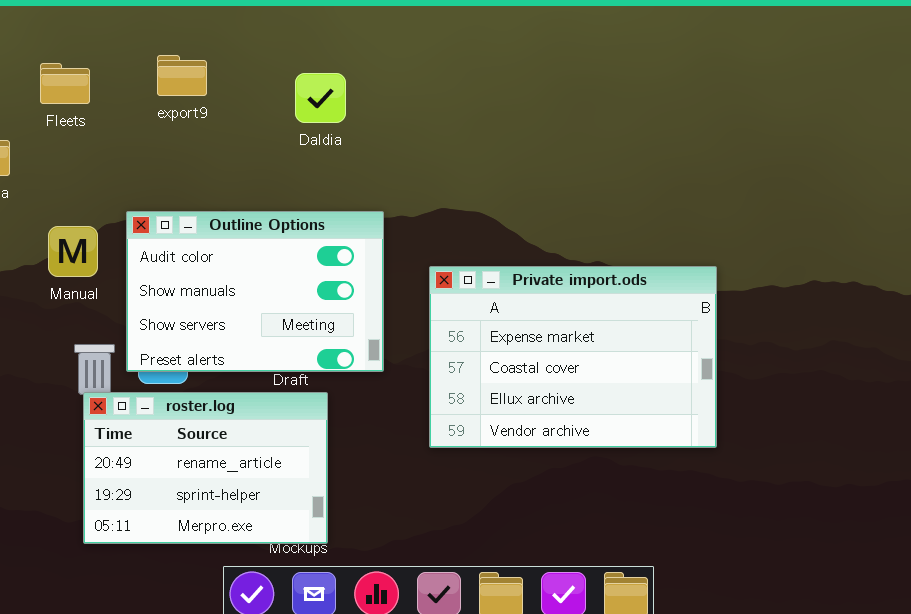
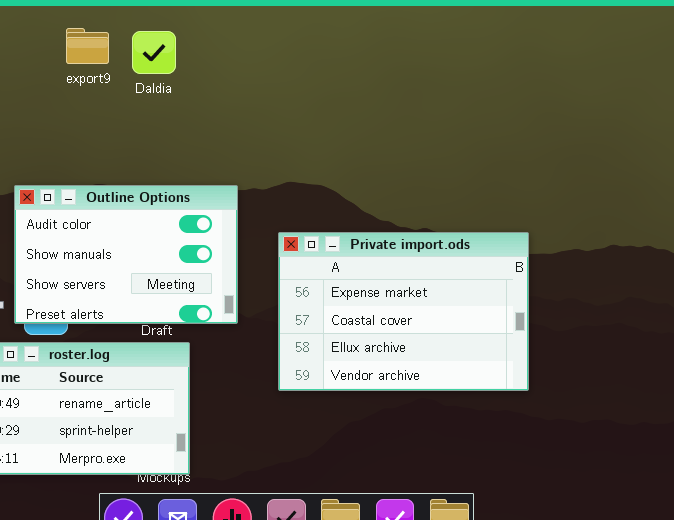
export9: [157,55,207,96] -> [66,28,109,64], moved
Daldia: [295,73,346,123] -> [132,31,176,74], moved

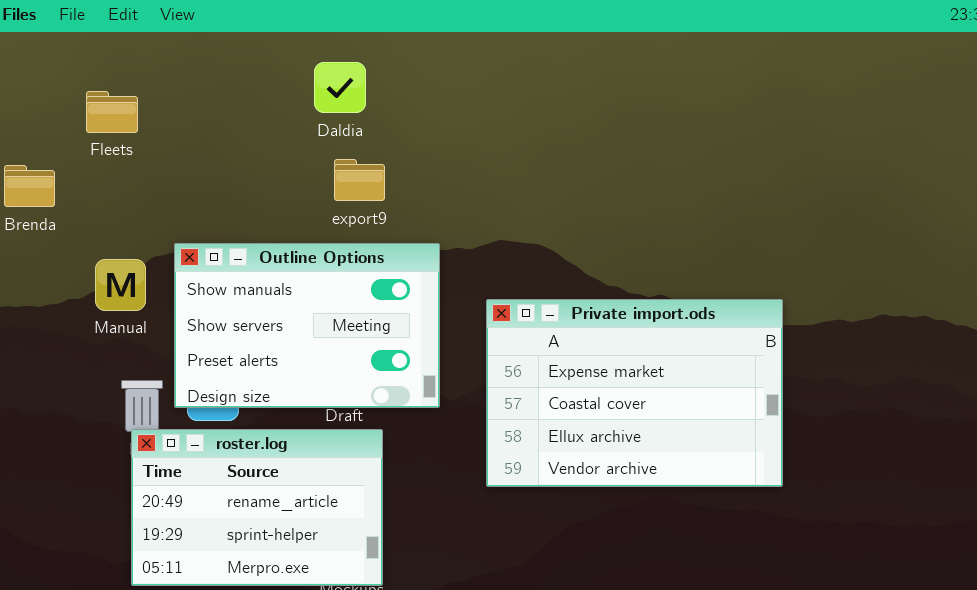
export9: [66,28,109,64] -> [334,159,385,201], moved
Outline Options: [14,185,238,324] -> [174,243,440,408], scrolled down 1 row

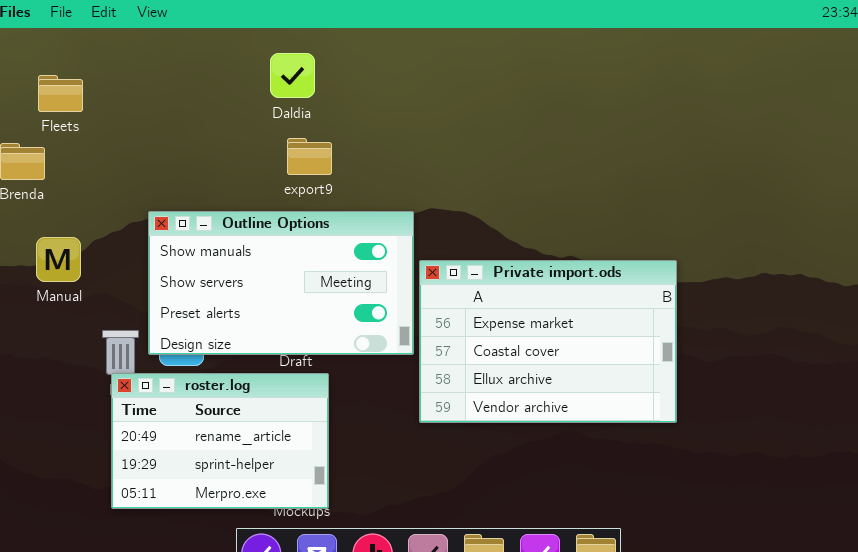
Fleets: [86,91,138,133] -> [38,75,83,112], moved
Outline Options: [174,243,440,408] -> [148,211,414,355], resized
Manual: [95,259,146,311] -> [36,237,81,282], moved

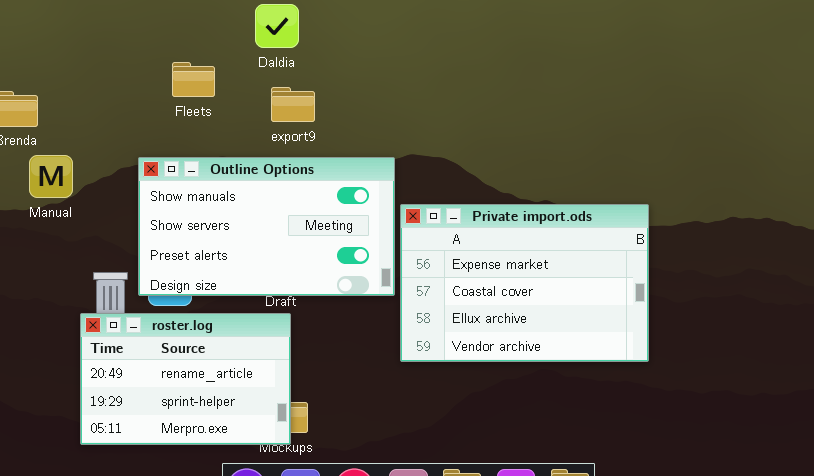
Fleets: [38,75,83,112] -> [172,62,215,97], moved
Manual: [36,237,81,282] -> [29,155,73,198], moved
roster.log: [111,373,329,509] -> [80,313,291,445], moved

